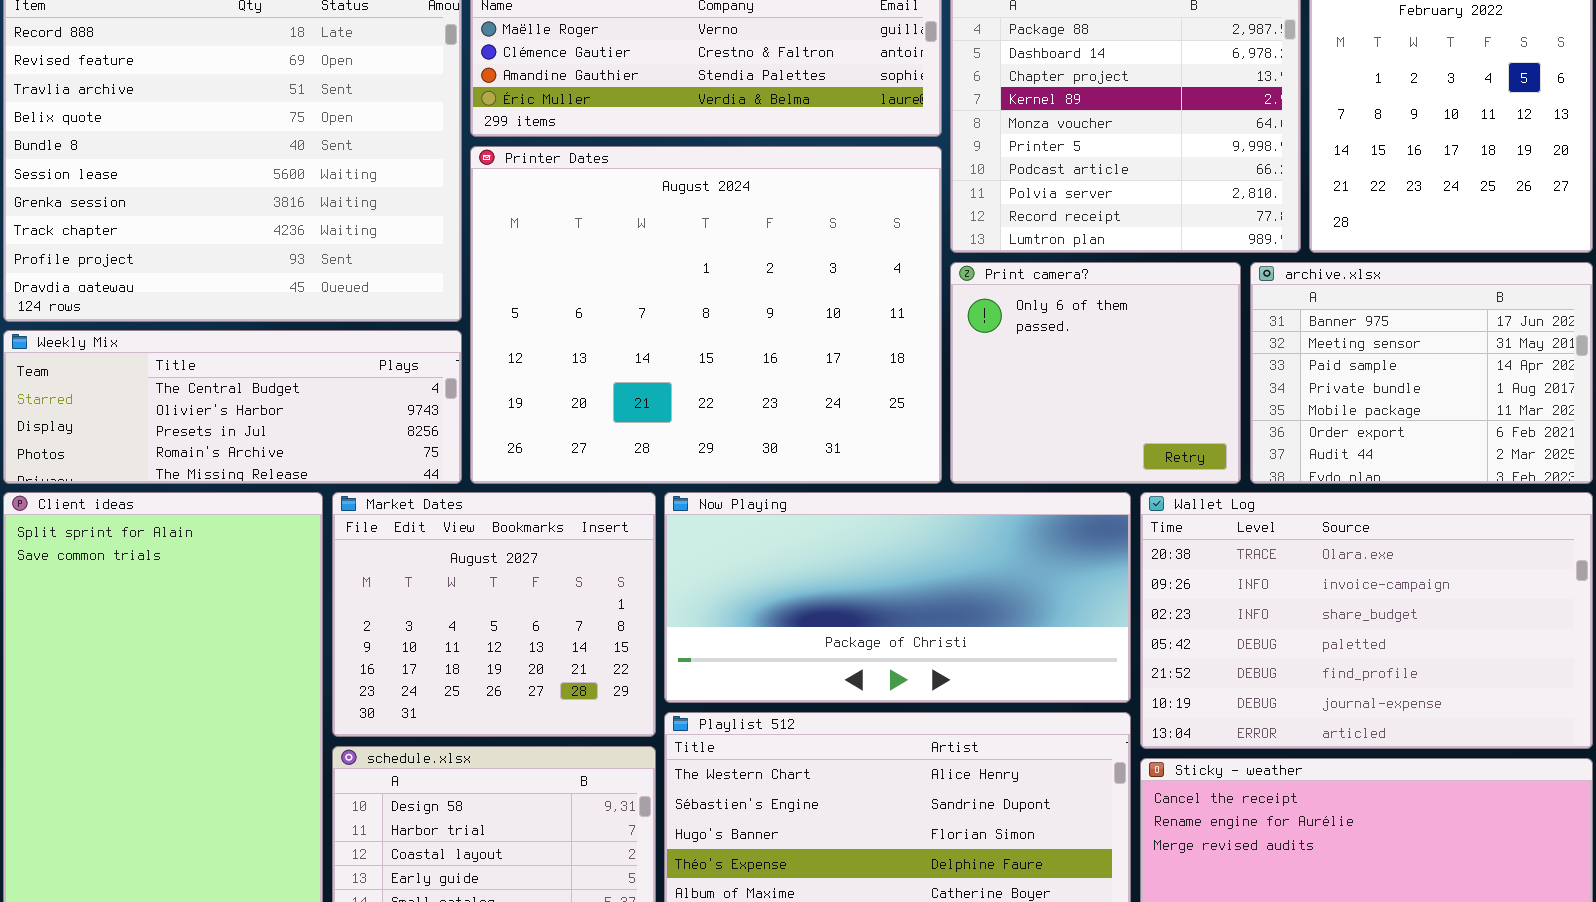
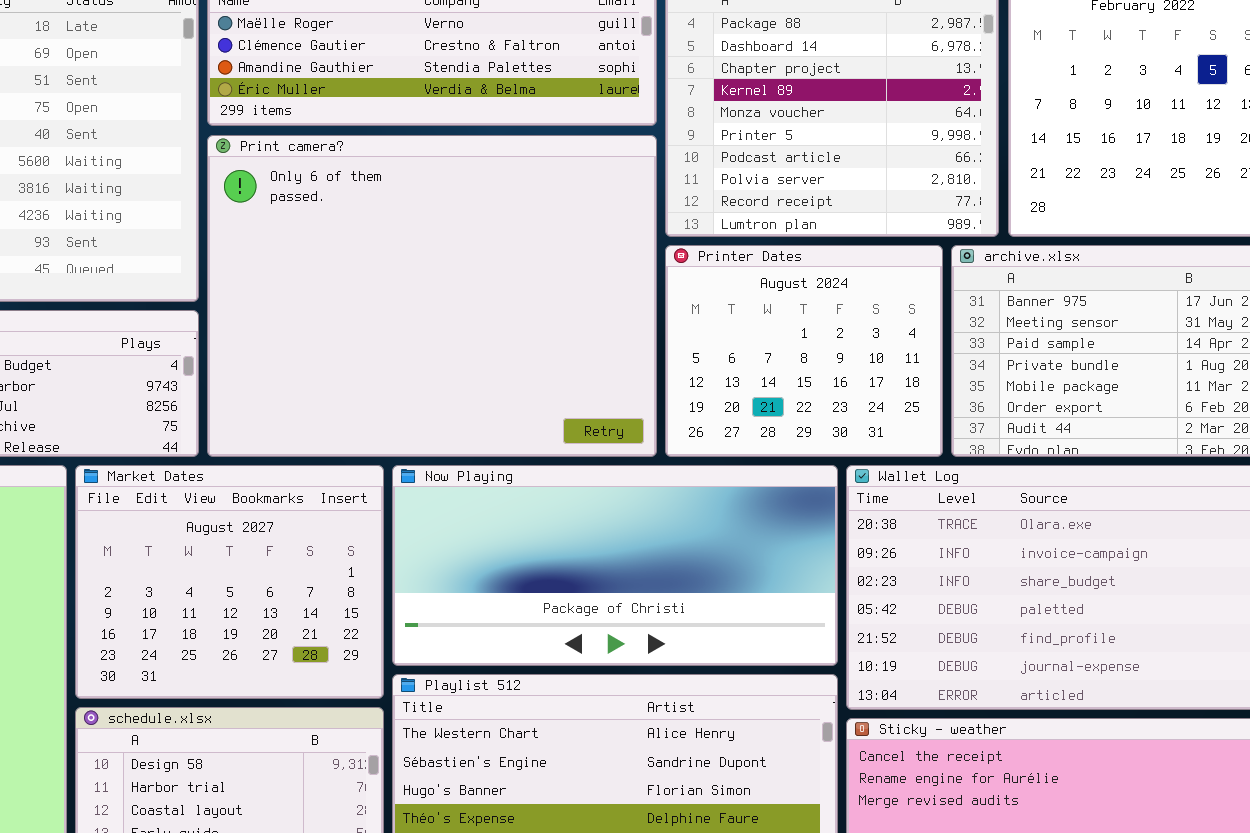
Printer Dates: [470,146,942,484] -> [665,245,943,457], moved, resized
Print camera?: [950,262,1241,484] -> [207,135,657,457], moved, resized

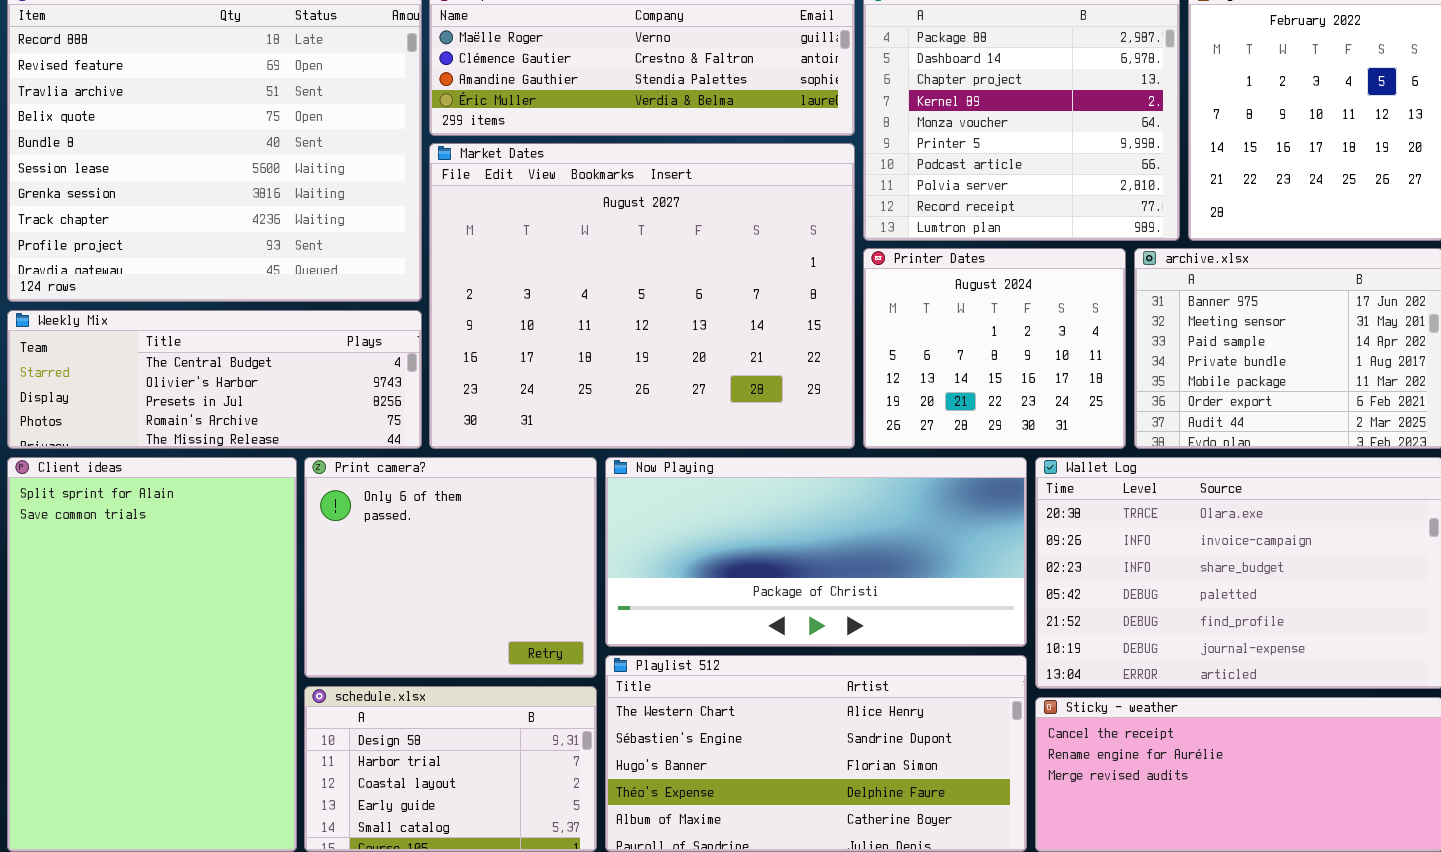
Print camera?: [207,135,657,457] -> [304,457,597,678], moved, resized
Market Dates: [75,465,384,699] -> [429,143,855,449], moved, resized

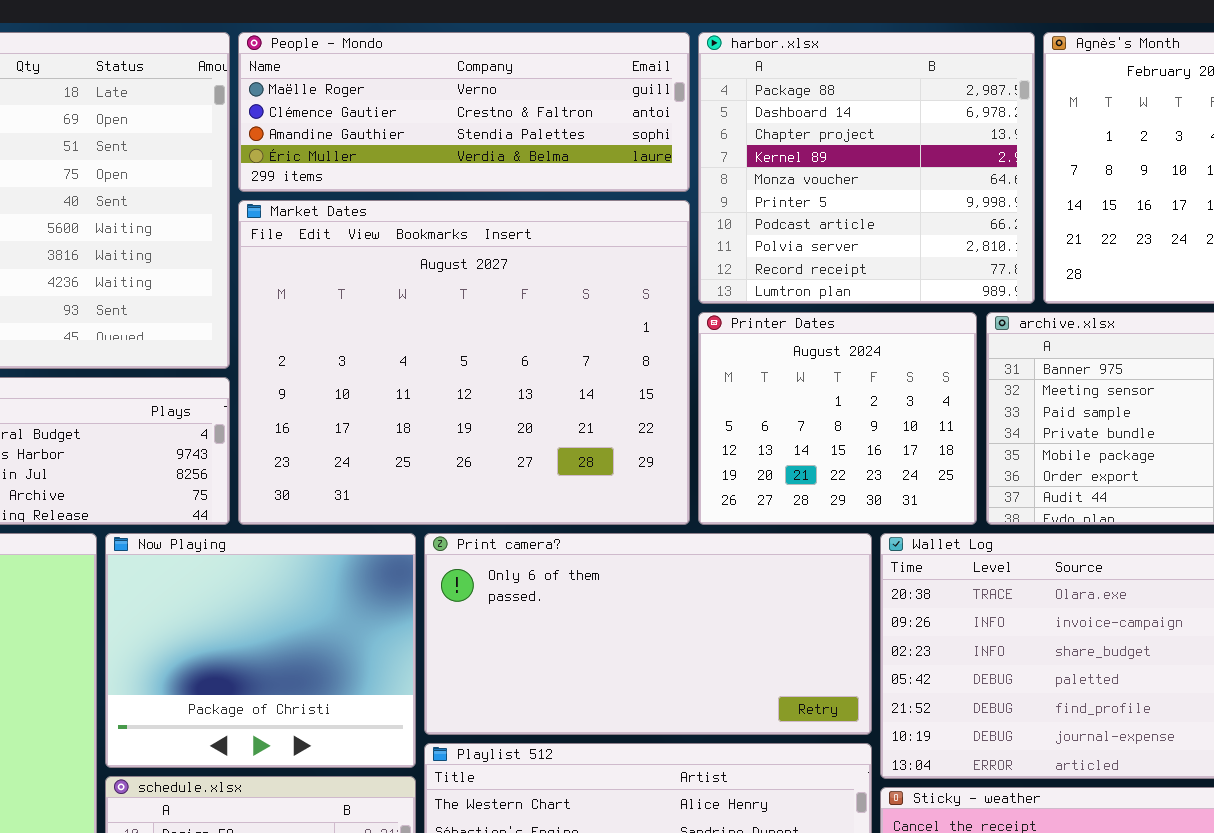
Print camera?: [304,457,597,678] -> [424,533,872,735], moved, resized
Now Playing: [605,457,1027,647] -> [105,533,416,768], moved, resized

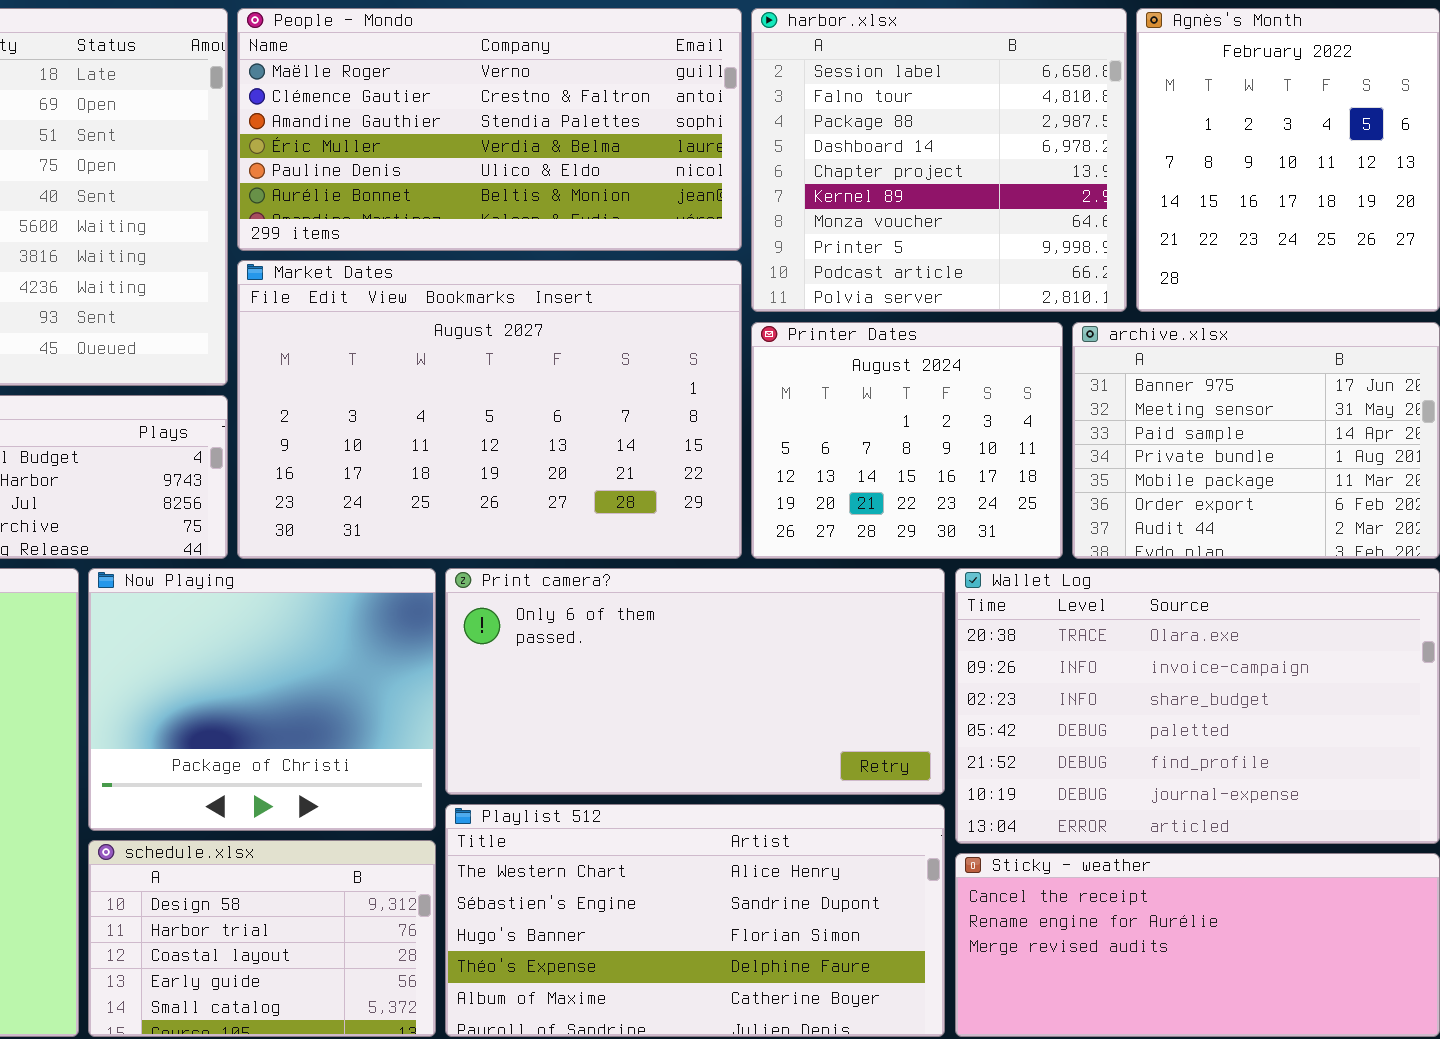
People - Mondo: [238,32,690,192] -> [237,8,742,251], resized
harbor.xlsx: [698,32,1035,304] -> [751,8,1127,312], scrolled up 2 rows
Market Dates: [238,200,690,525] -> [237,260,742,559], resized

